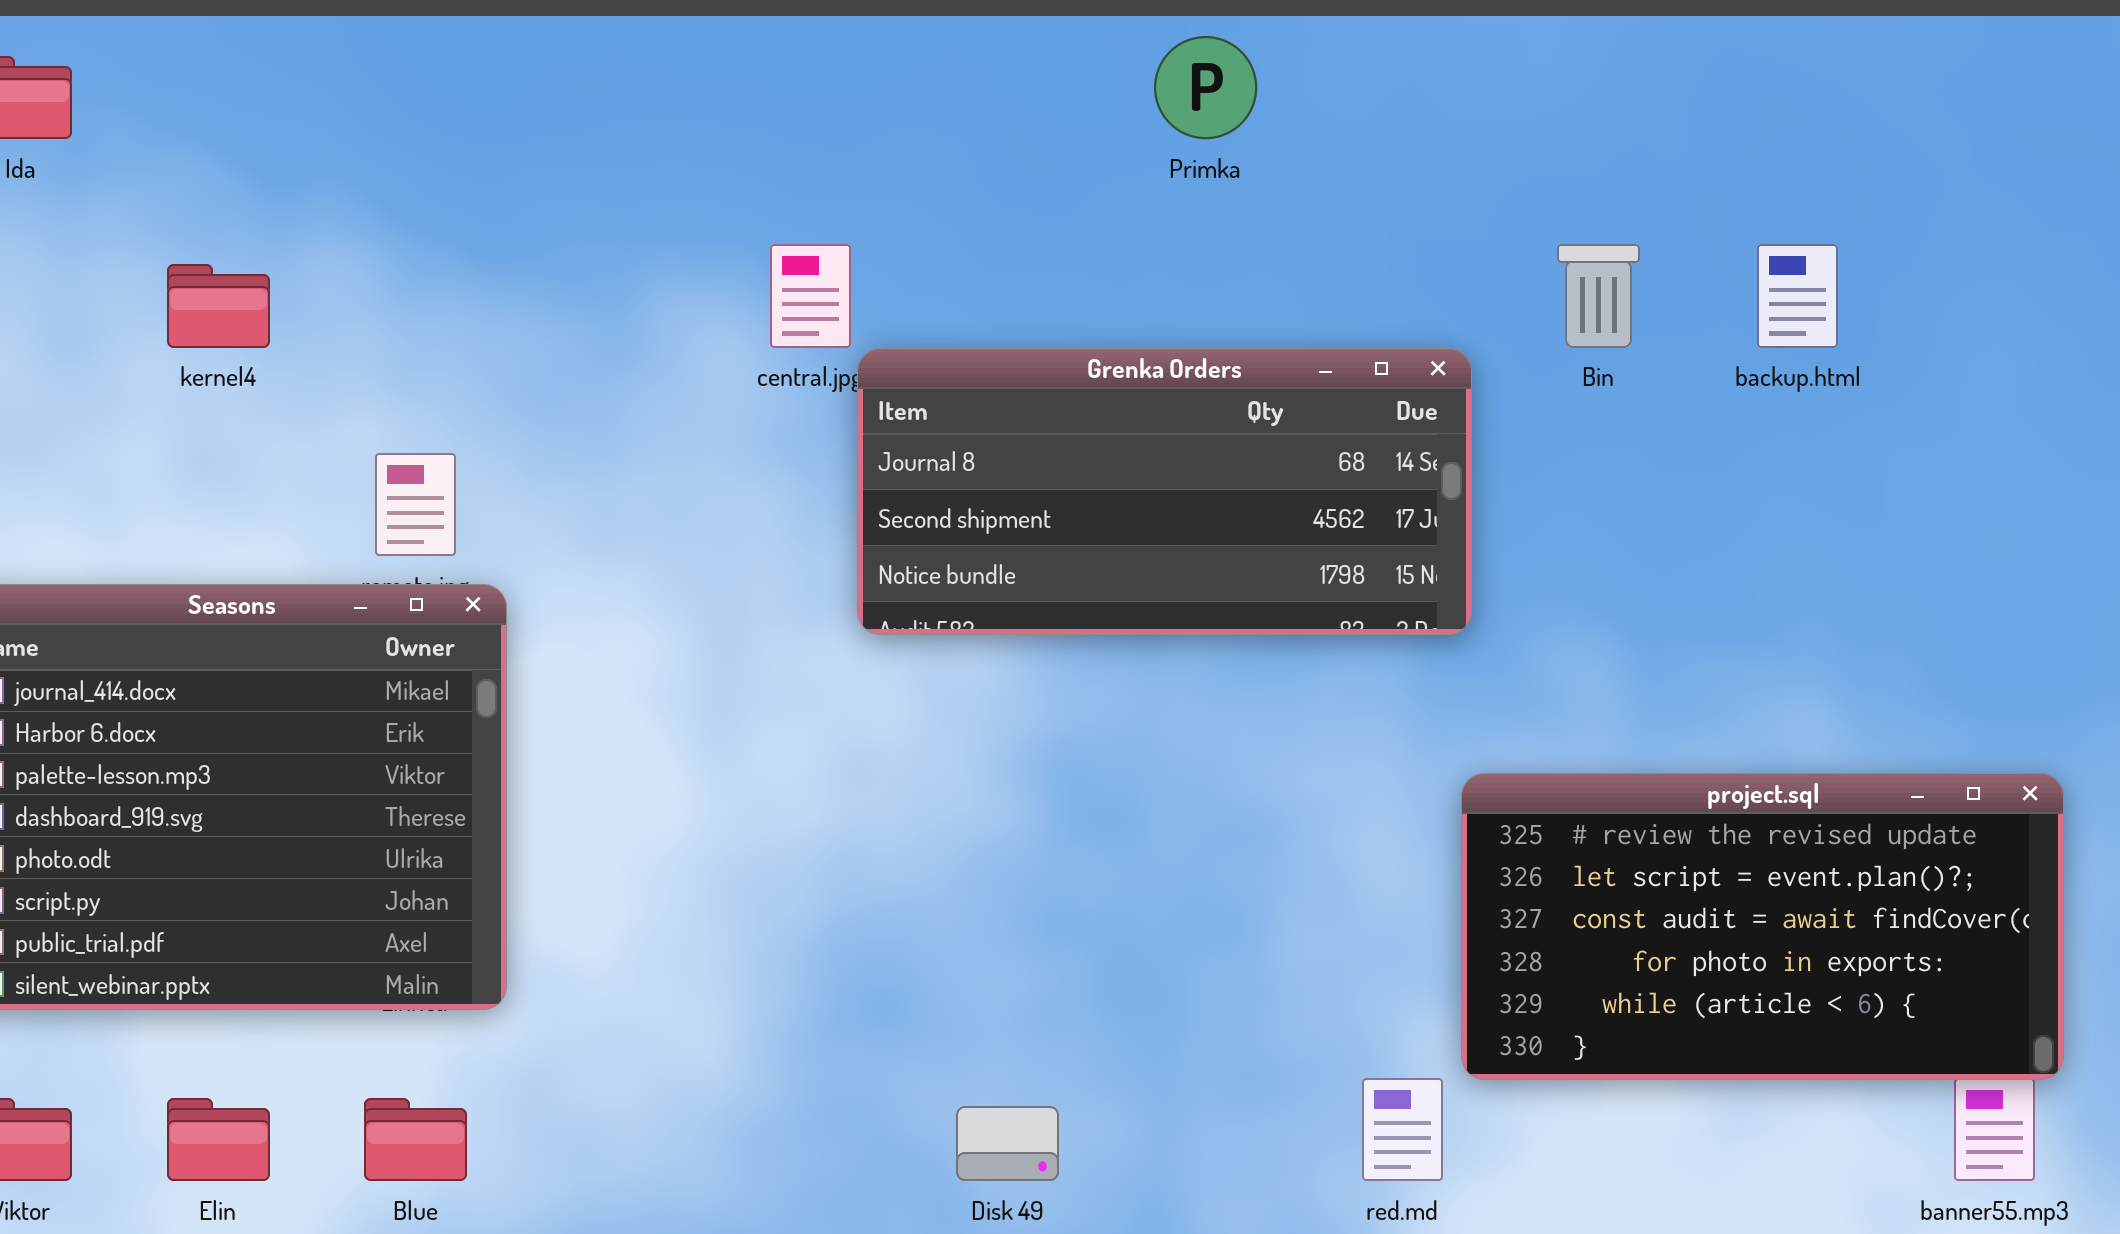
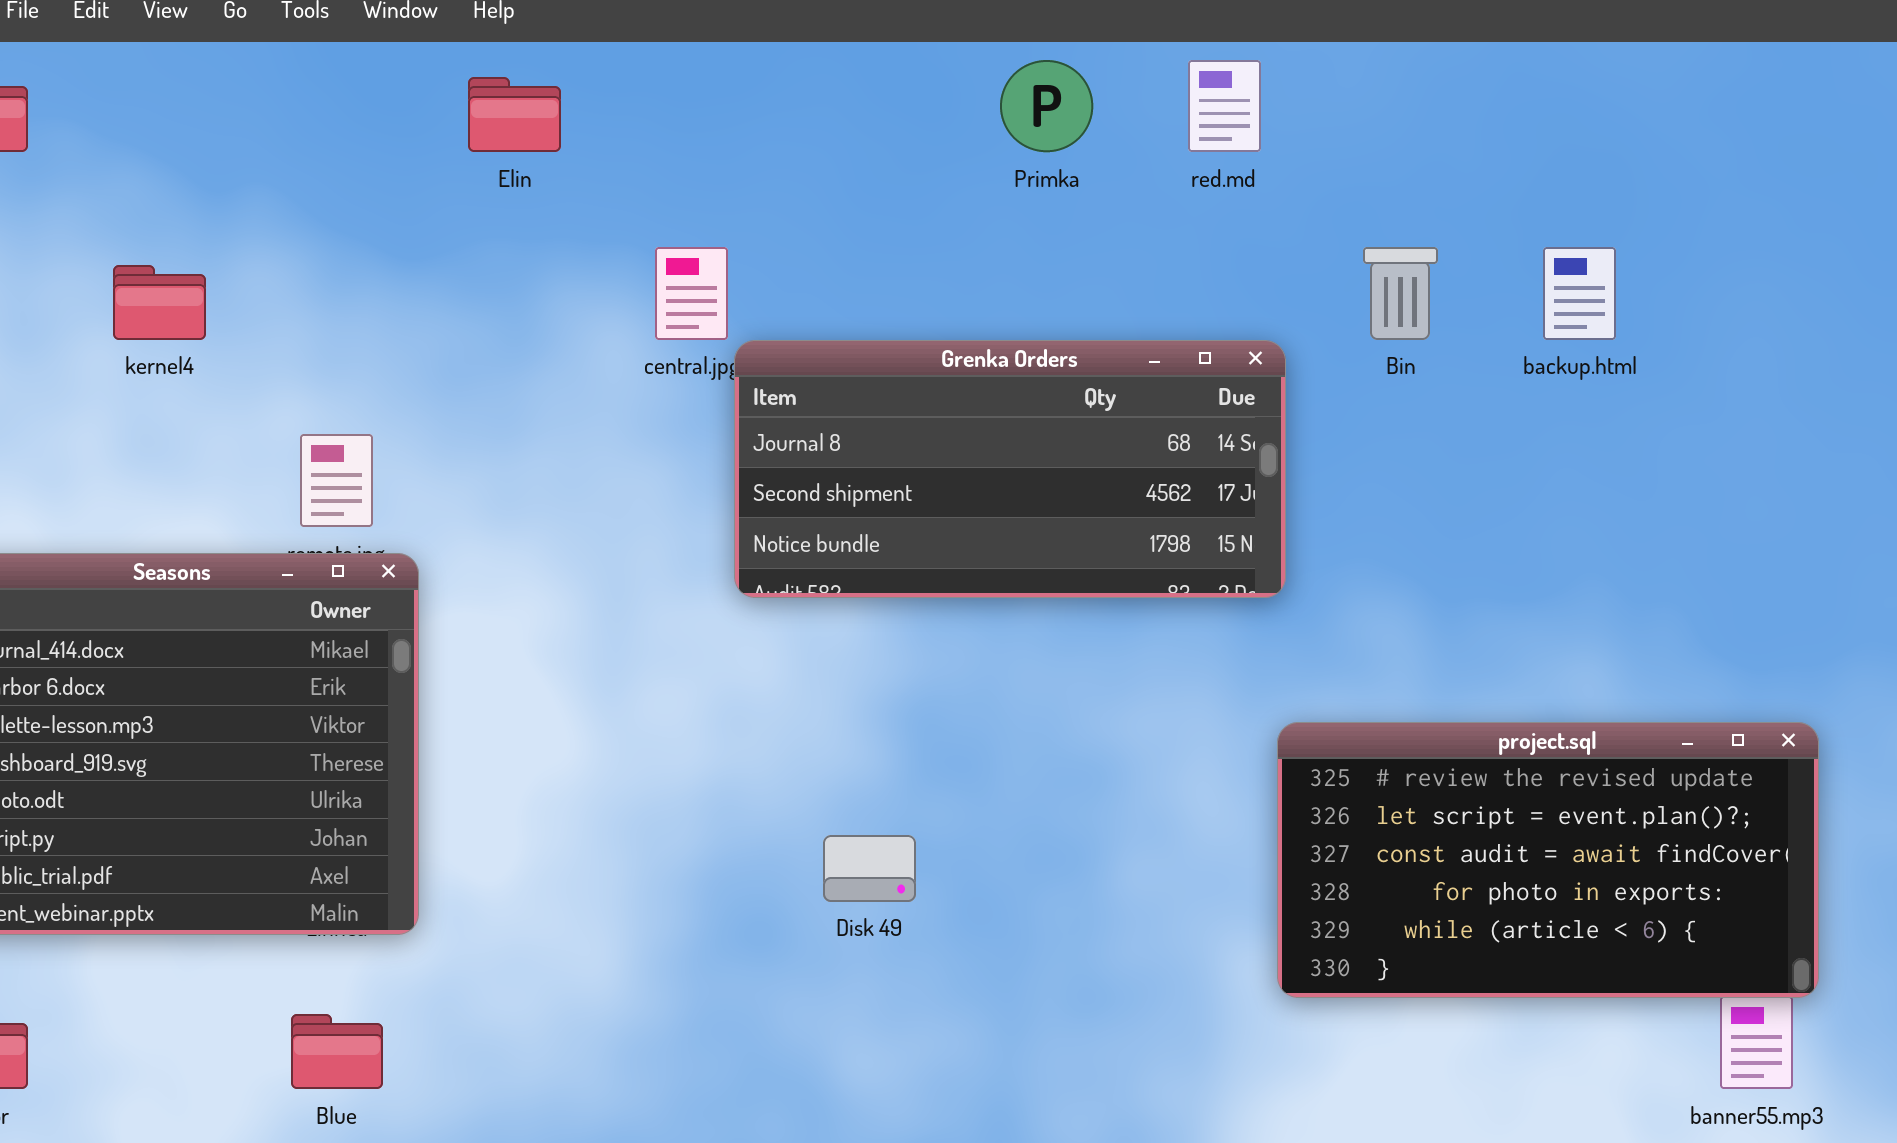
red.md: [1362,1078,1443,1181] -> [1188,60,1261,152], moved
Elin: [167,1098,270,1181] -> [468,77,561,152], moved
Disk 49: [956,1106,1059,1181] -> [823,835,916,902], moved

